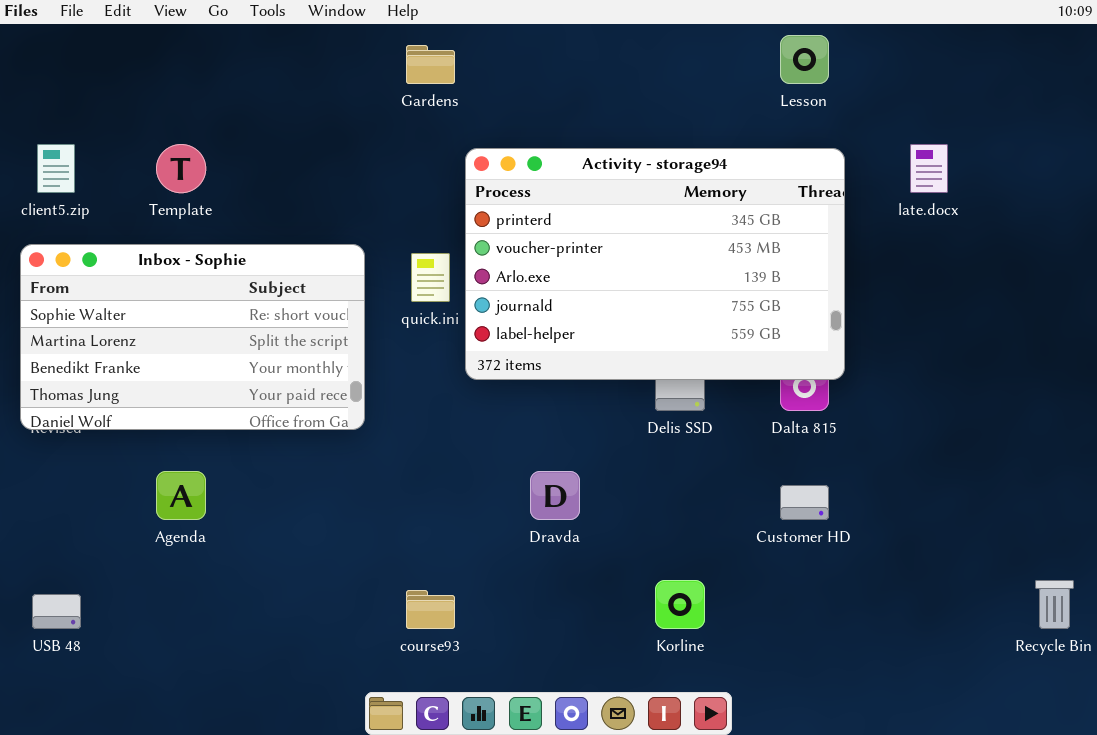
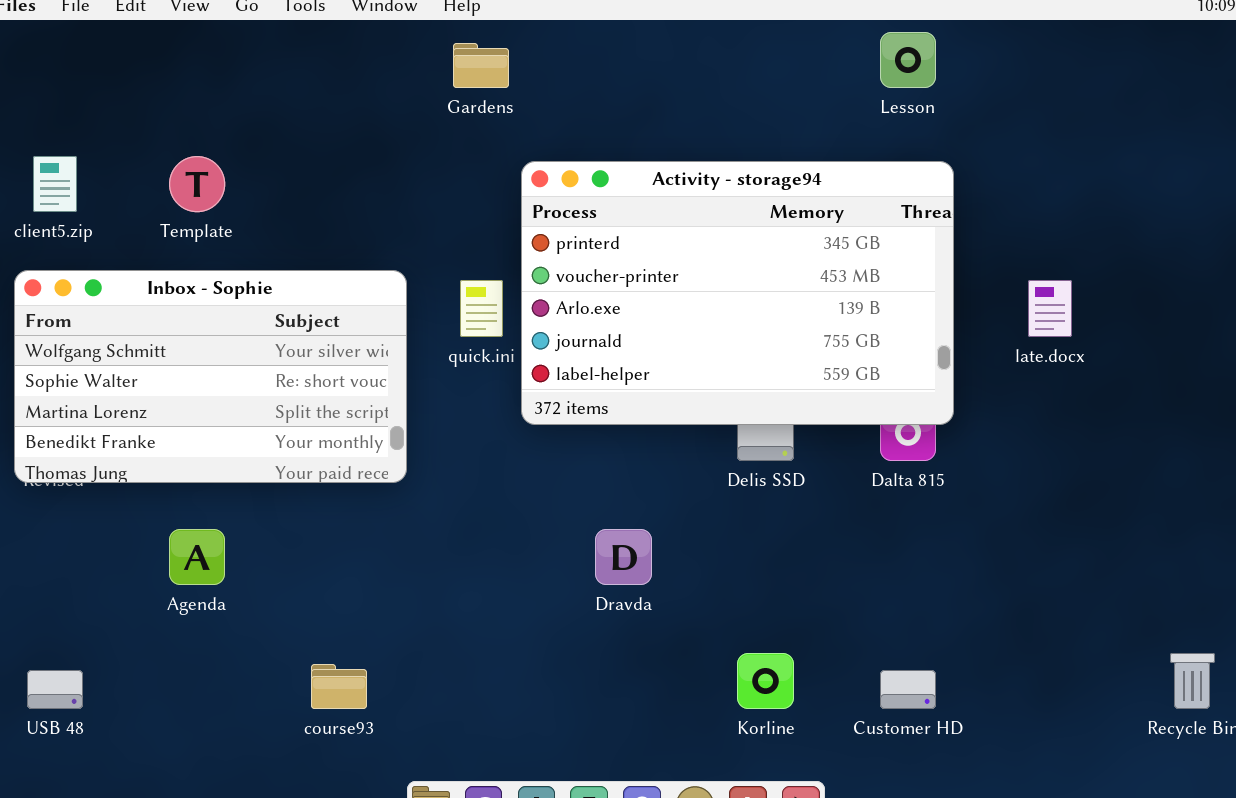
late.docx: [910,144,948,193] -> [1028,280,1072,337], moved
Inbox - Sophie: [20,244,365,430] -> [14,270,407,483], scrolled up 1 row
Customer HD: [780,485,829,520] -> [880,670,936,709], moved
course93: [406,590,455,629] -> [311,664,367,709], moved

